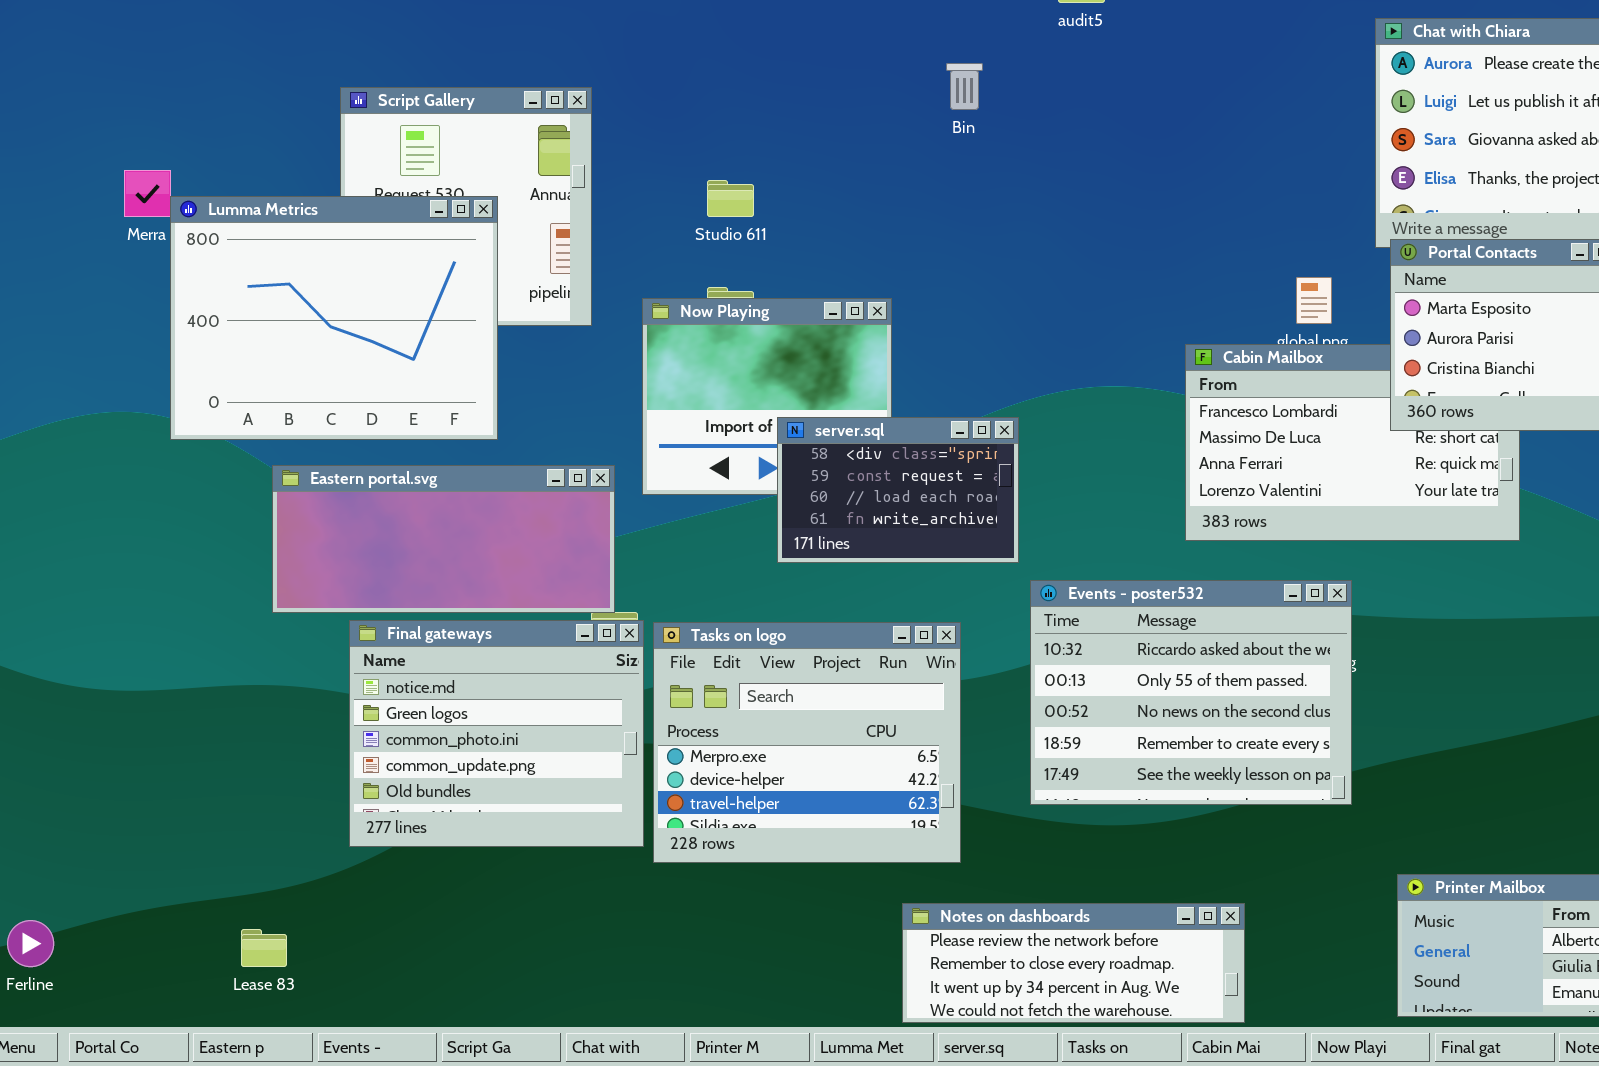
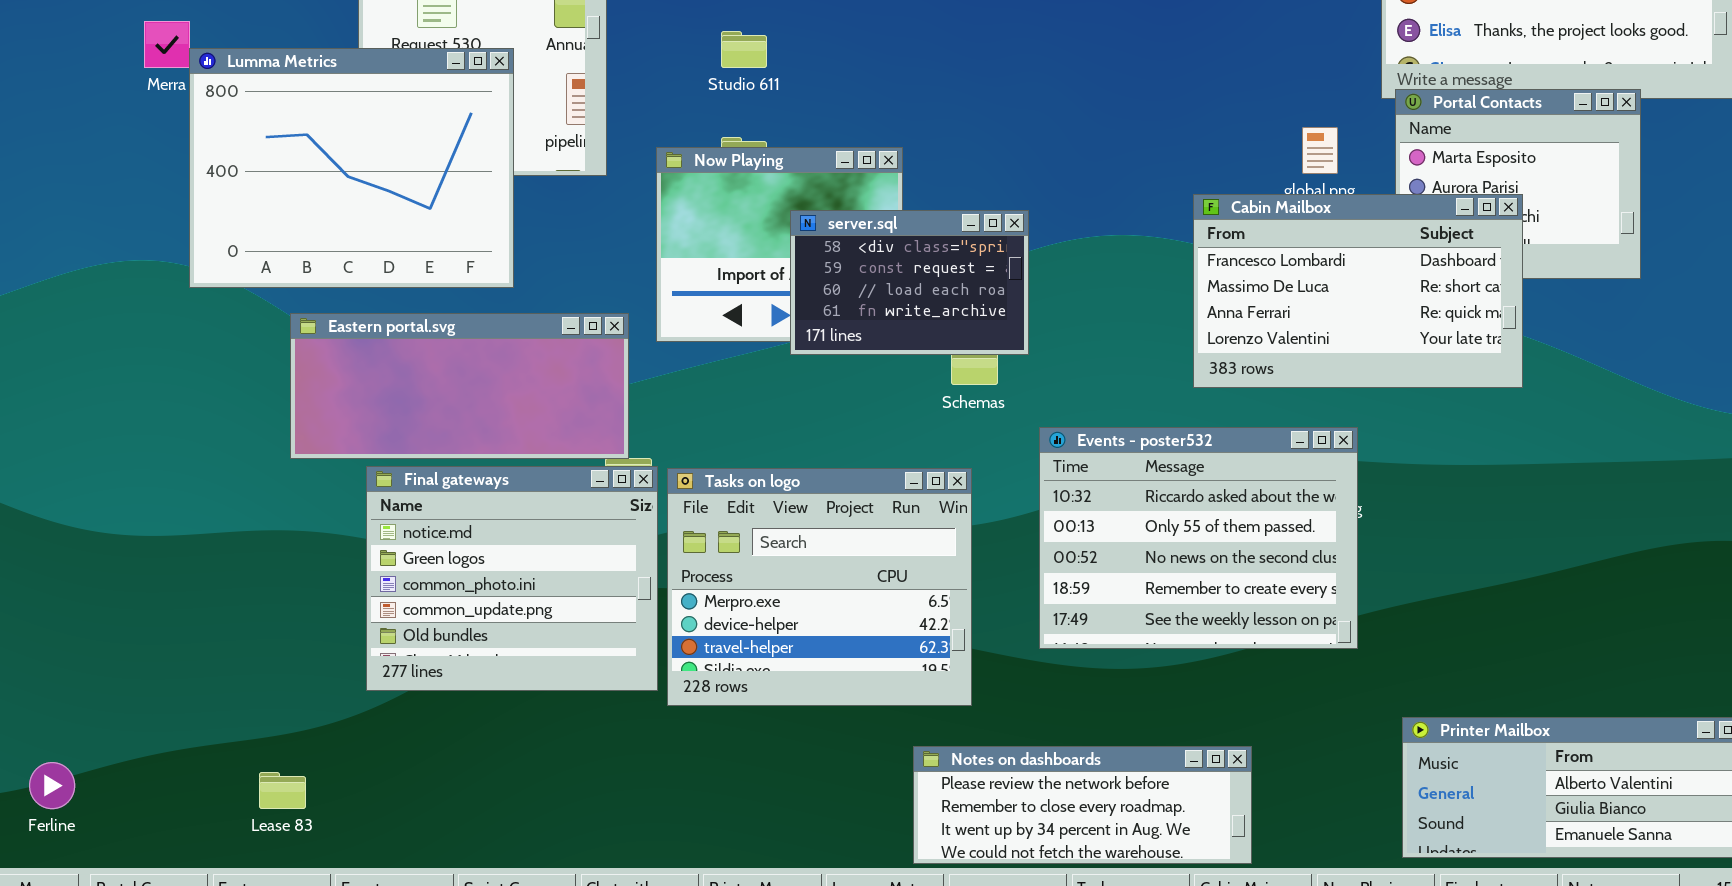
Cabin Mailbox: [1185,344,1520,541] -> [1193,194,1523,388], raised
server.sql: [777,417,1019,563] -> [790,210,1029,355], moved

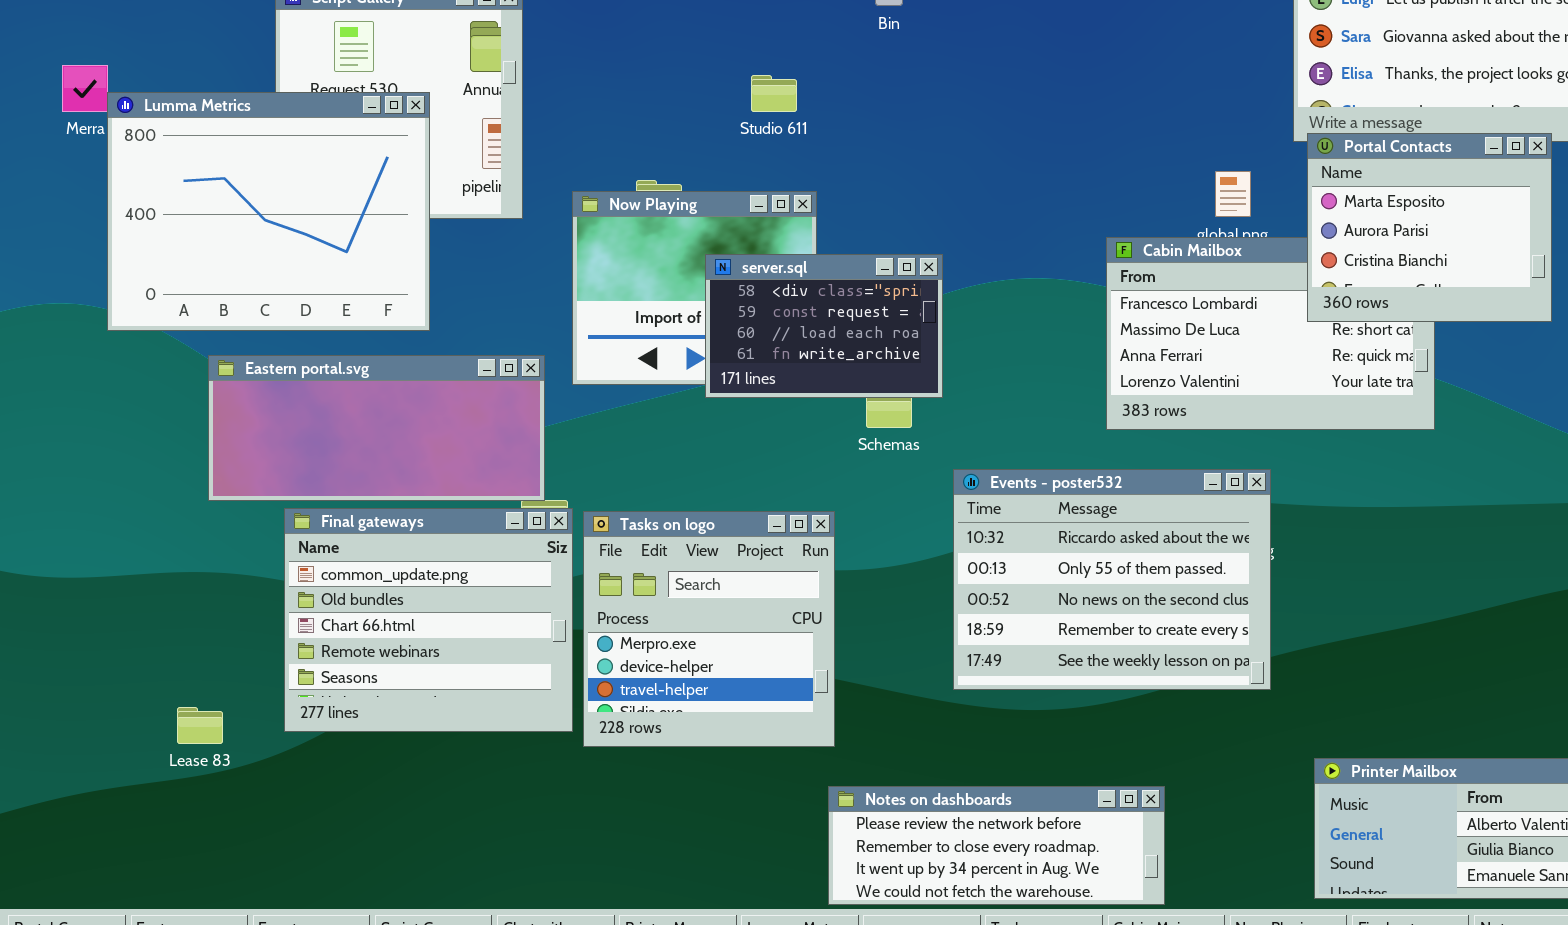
Studio 611: [721,31,767,68] -> [751,75,797,112], moved
Portal Contacts: [1395,89,1641,279] -> [1307,133,1552,322], raised
Final gateways: [366,466,658,691] -> [284,508,573,732], scrolled down 3 rows
Tasks on logo: [667,468,972,706] -> [583,511,835,747], resized
Lease 83: [259,772,306,809] -> [177,707,223,744], moved

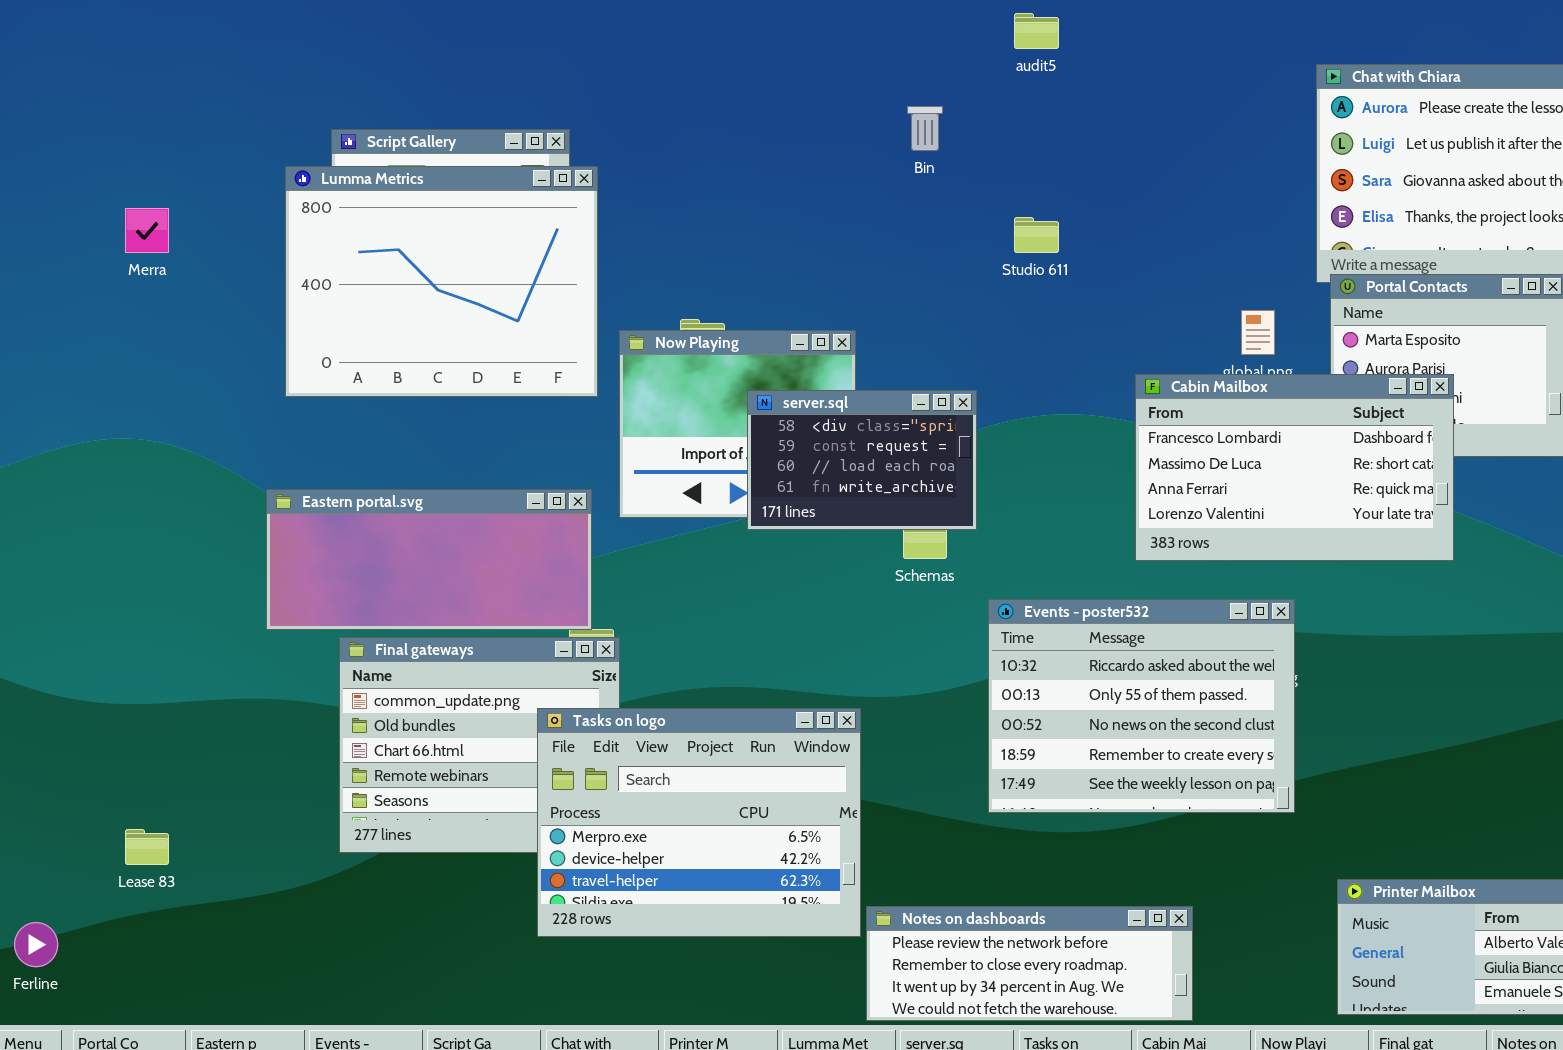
Studio 611: [751,75,797,112] -> [1014,217,1059,253], moved
Lumma Metrics: [107,92,430,331] -> [285,166,598,397], moved
Cabin Mailbox: [1106,237,1435,430] -> [1135,374,1454,561], raised
Tasks on logo: [583,511,835,747] -> [537,708,861,937], moved, resized
Lease 83: [177,707,223,744] -> [125,829,169,865], moved

